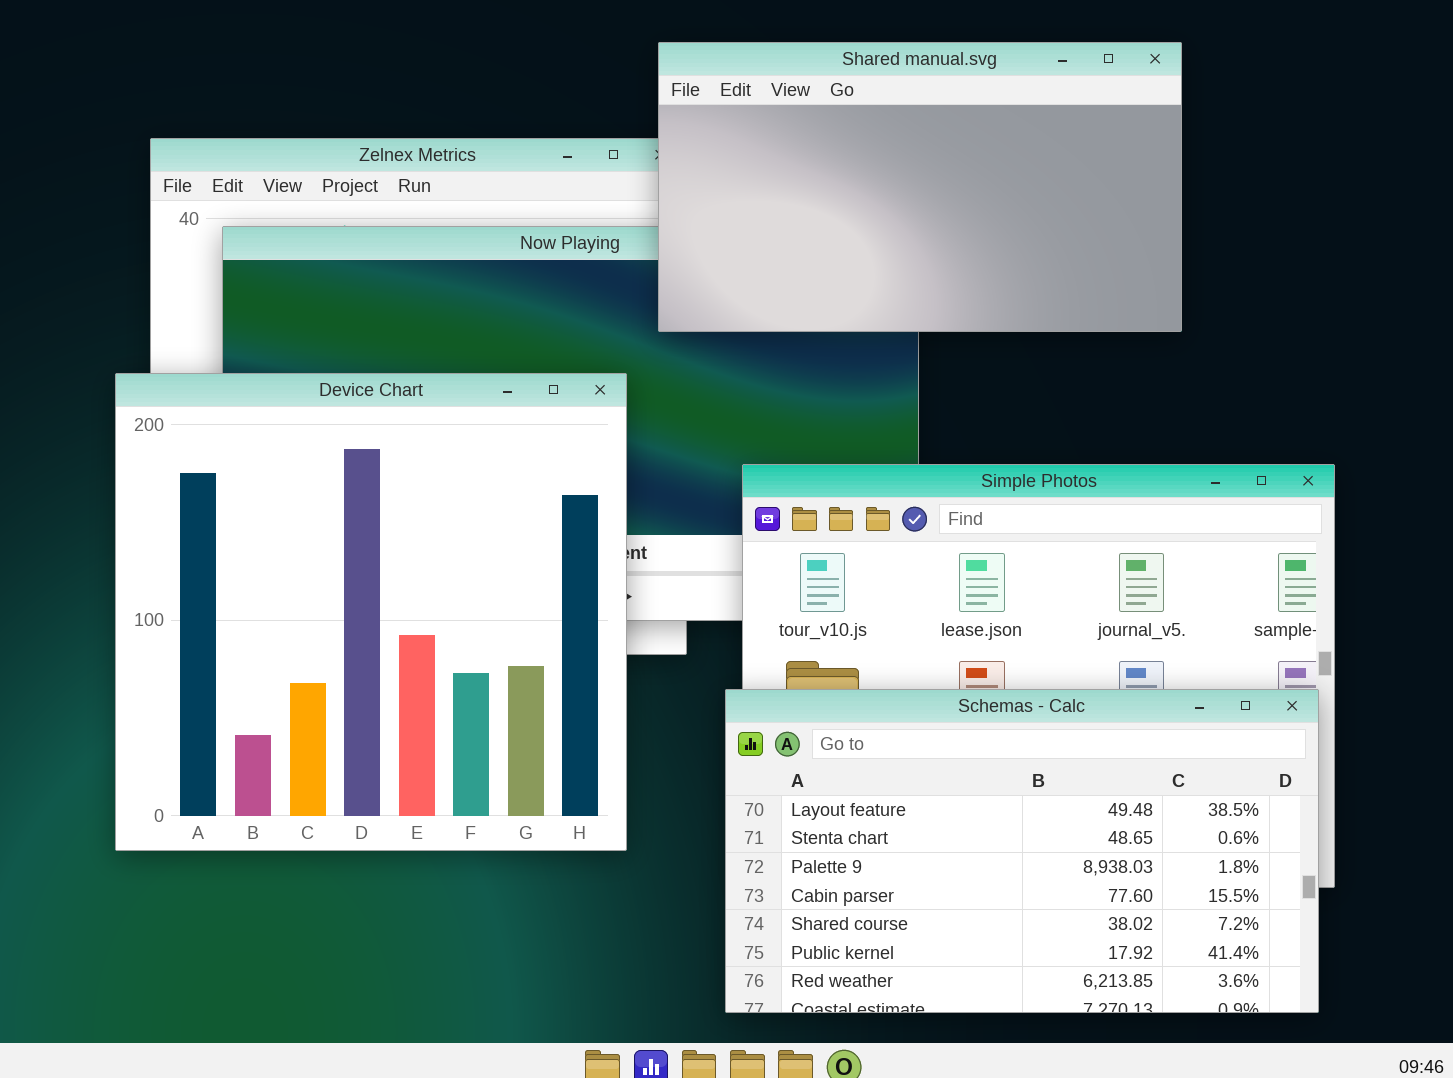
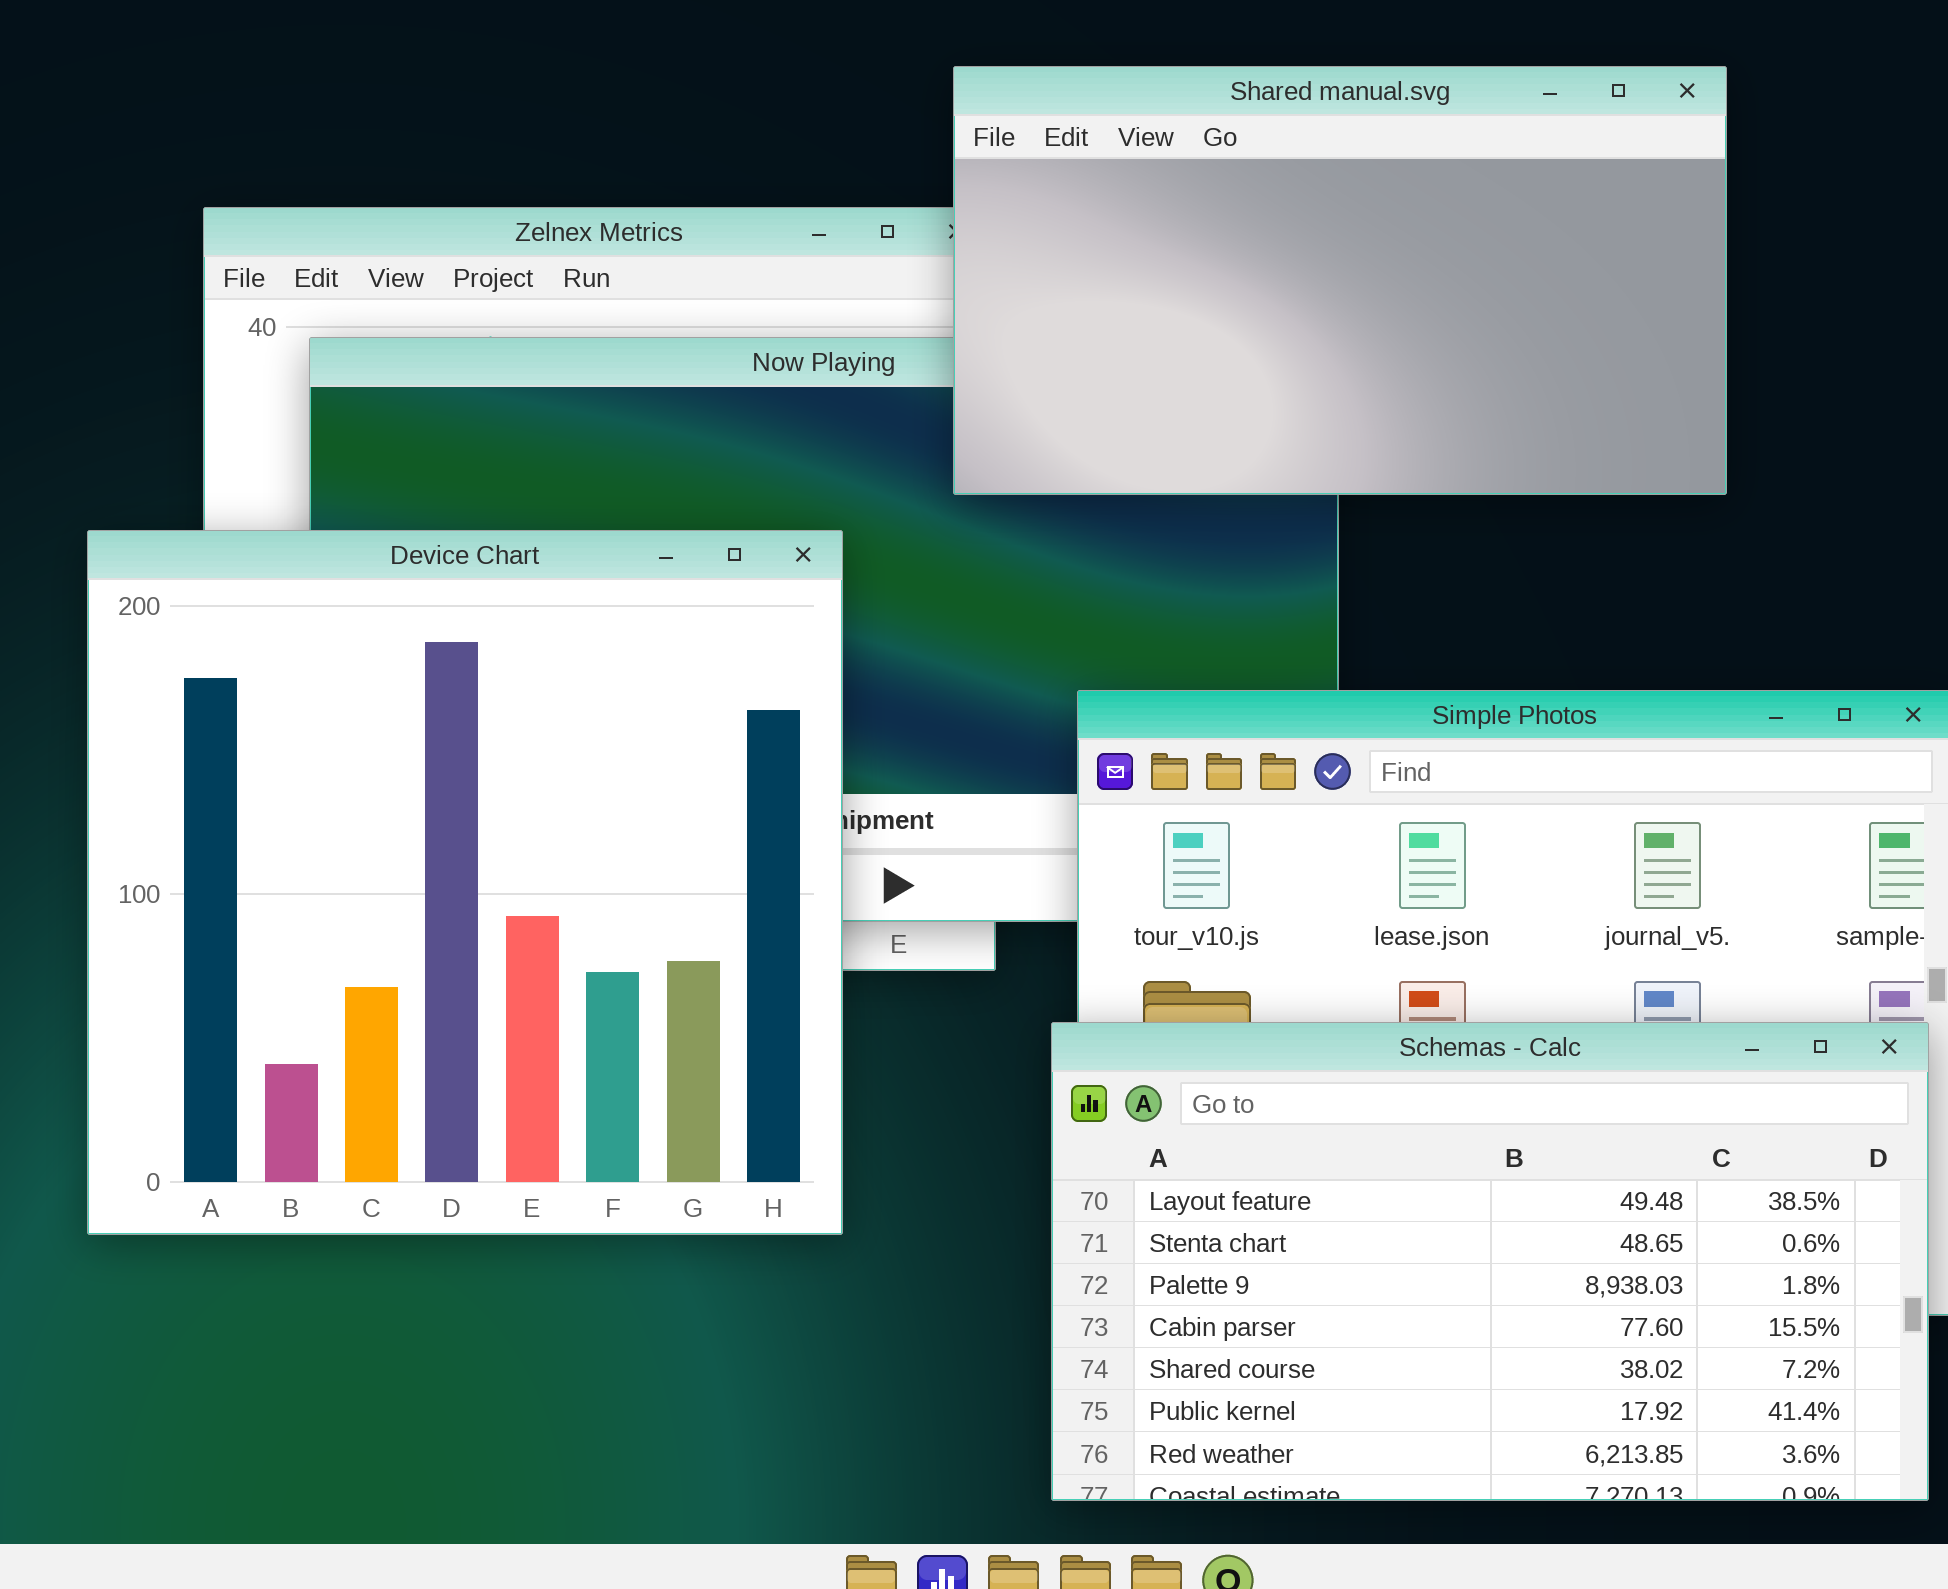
Device Chart: [115,373,627,851] -> [87,530,843,1235], moved

